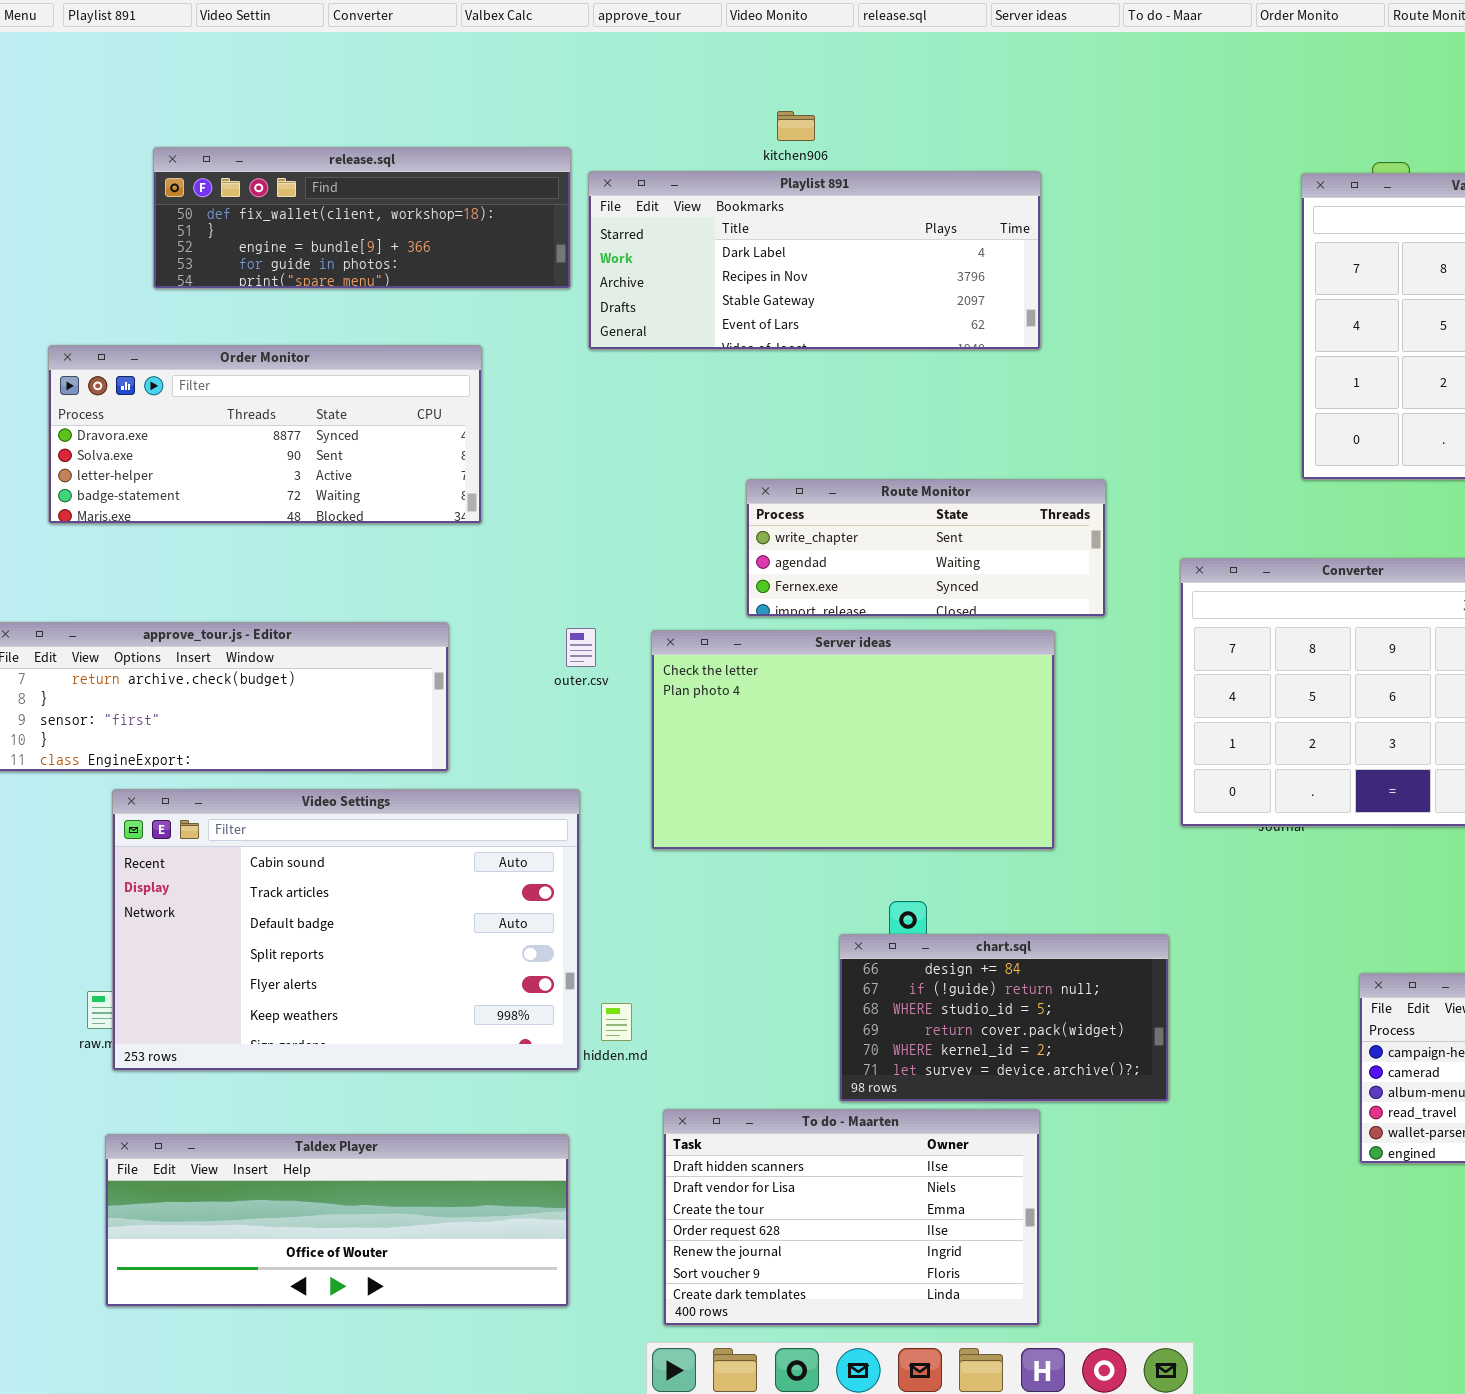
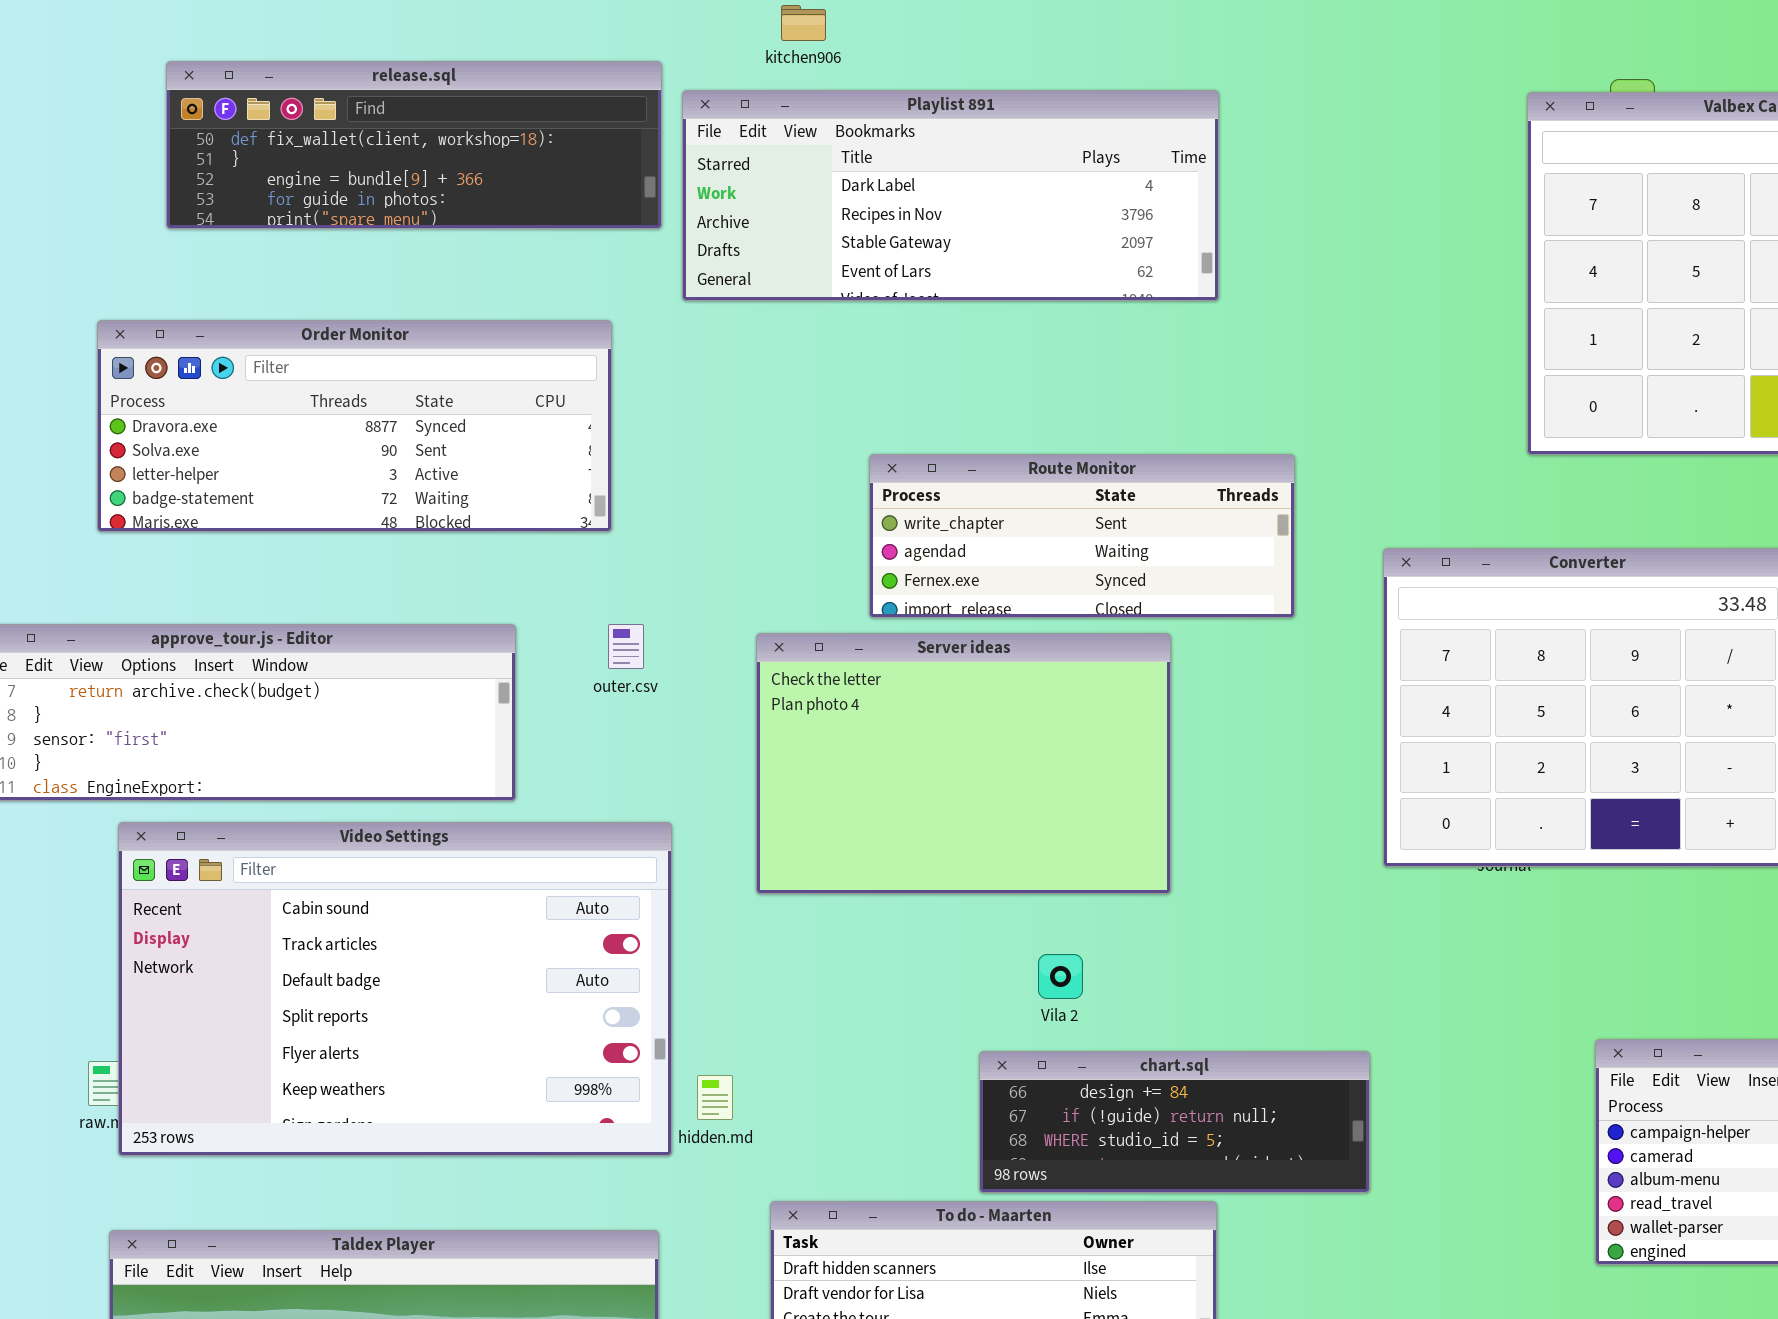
kitchen906: [777,111,815,141] -> [781,5,826,41], moved
Order Monitor: [48,345,482,524] -> [97,320,612,532], moved
outer.csv: [566,628,596,667] -> [608,624,644,669], moved
Server ideas: [651,630,1055,850] -> [756,633,1171,894], resized
chart.sql: [839,934,1169,1102] -> [979,1051,1370,1193], resized

